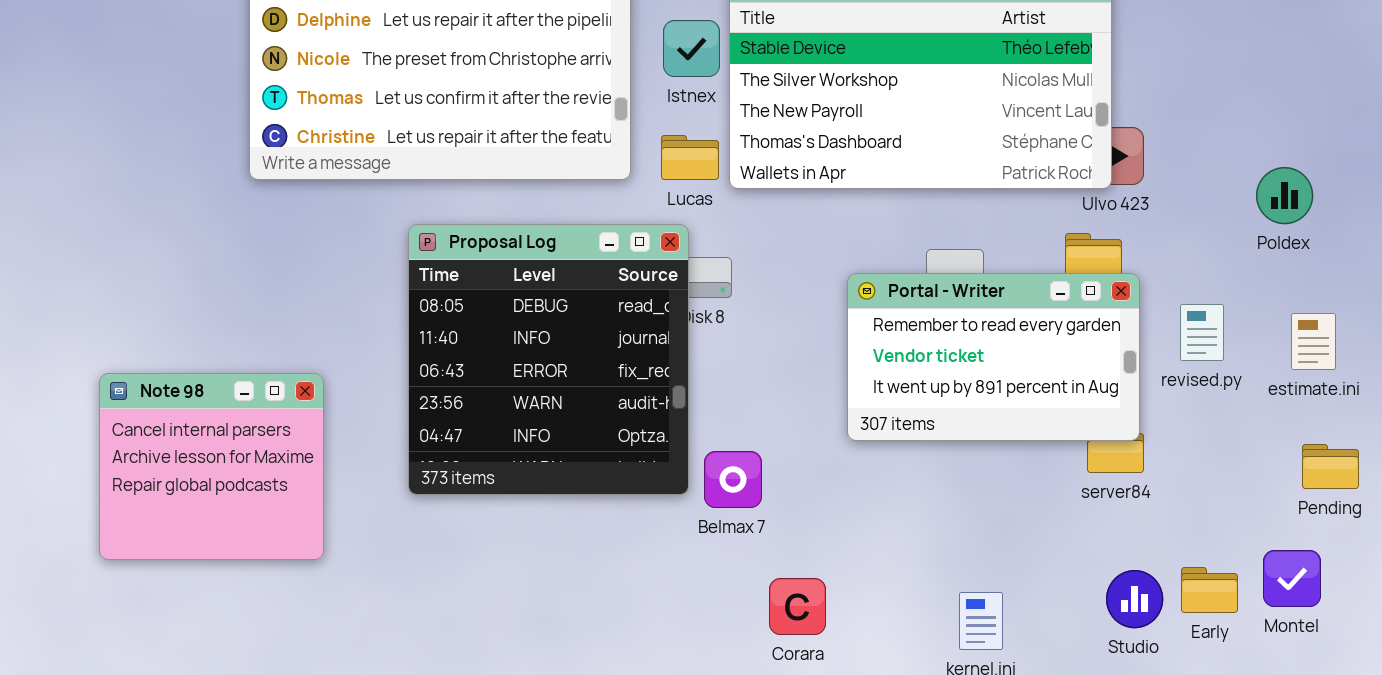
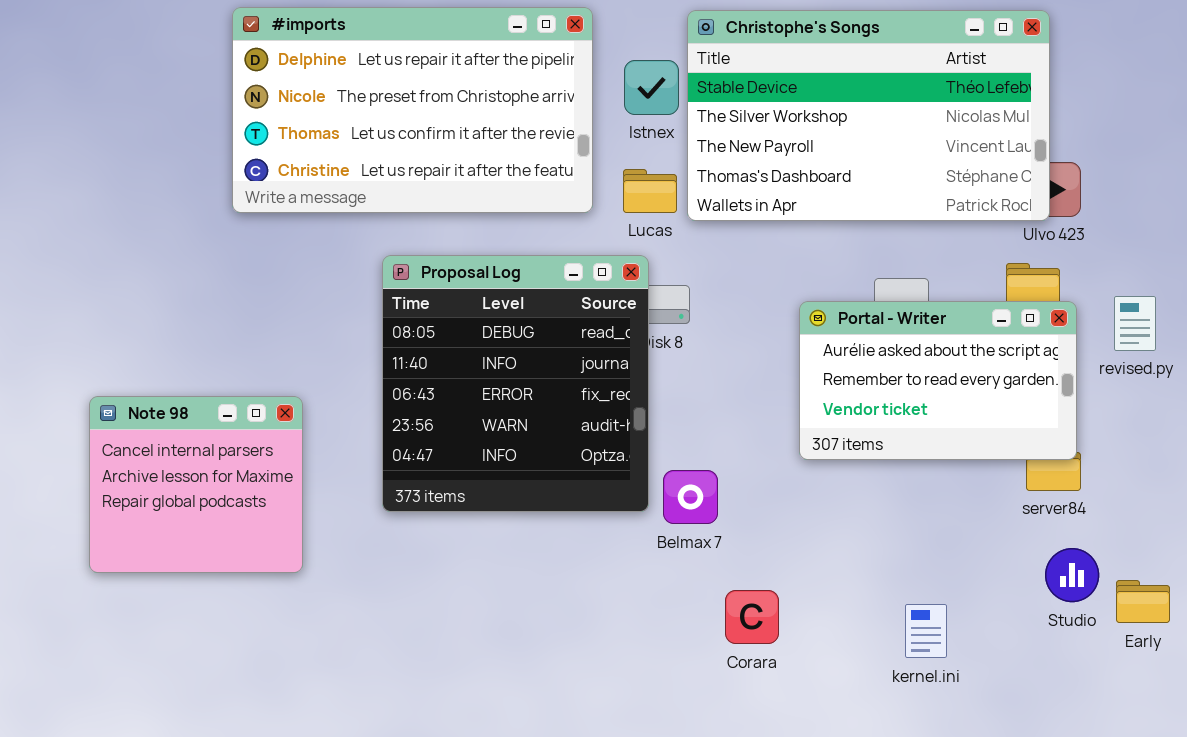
Portal - Writer: [847,273,1140,441] -> [799,301,1077,460], scrolled up 1 row
revised.py: [1180,304,1224,361] -> [1114,296,1156,351], moved
Studio: [1106,570,1163,628] -> [1045,548,1099,602], moved

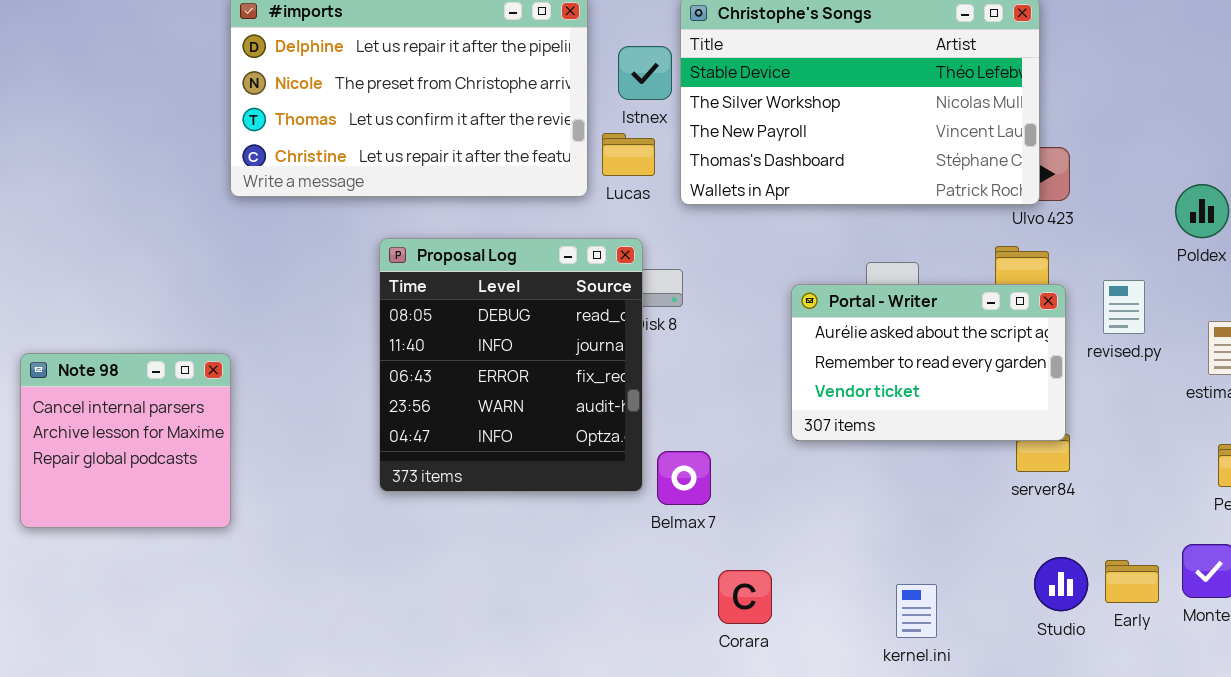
Lucas: [623,169,677,213] -> [602,133,655,176], moved
Note 98: [89,396,303,573] -> [20,353,231,528], moved
Studio: [1045,548,1099,602] -> [1034,557,1088,611], moved

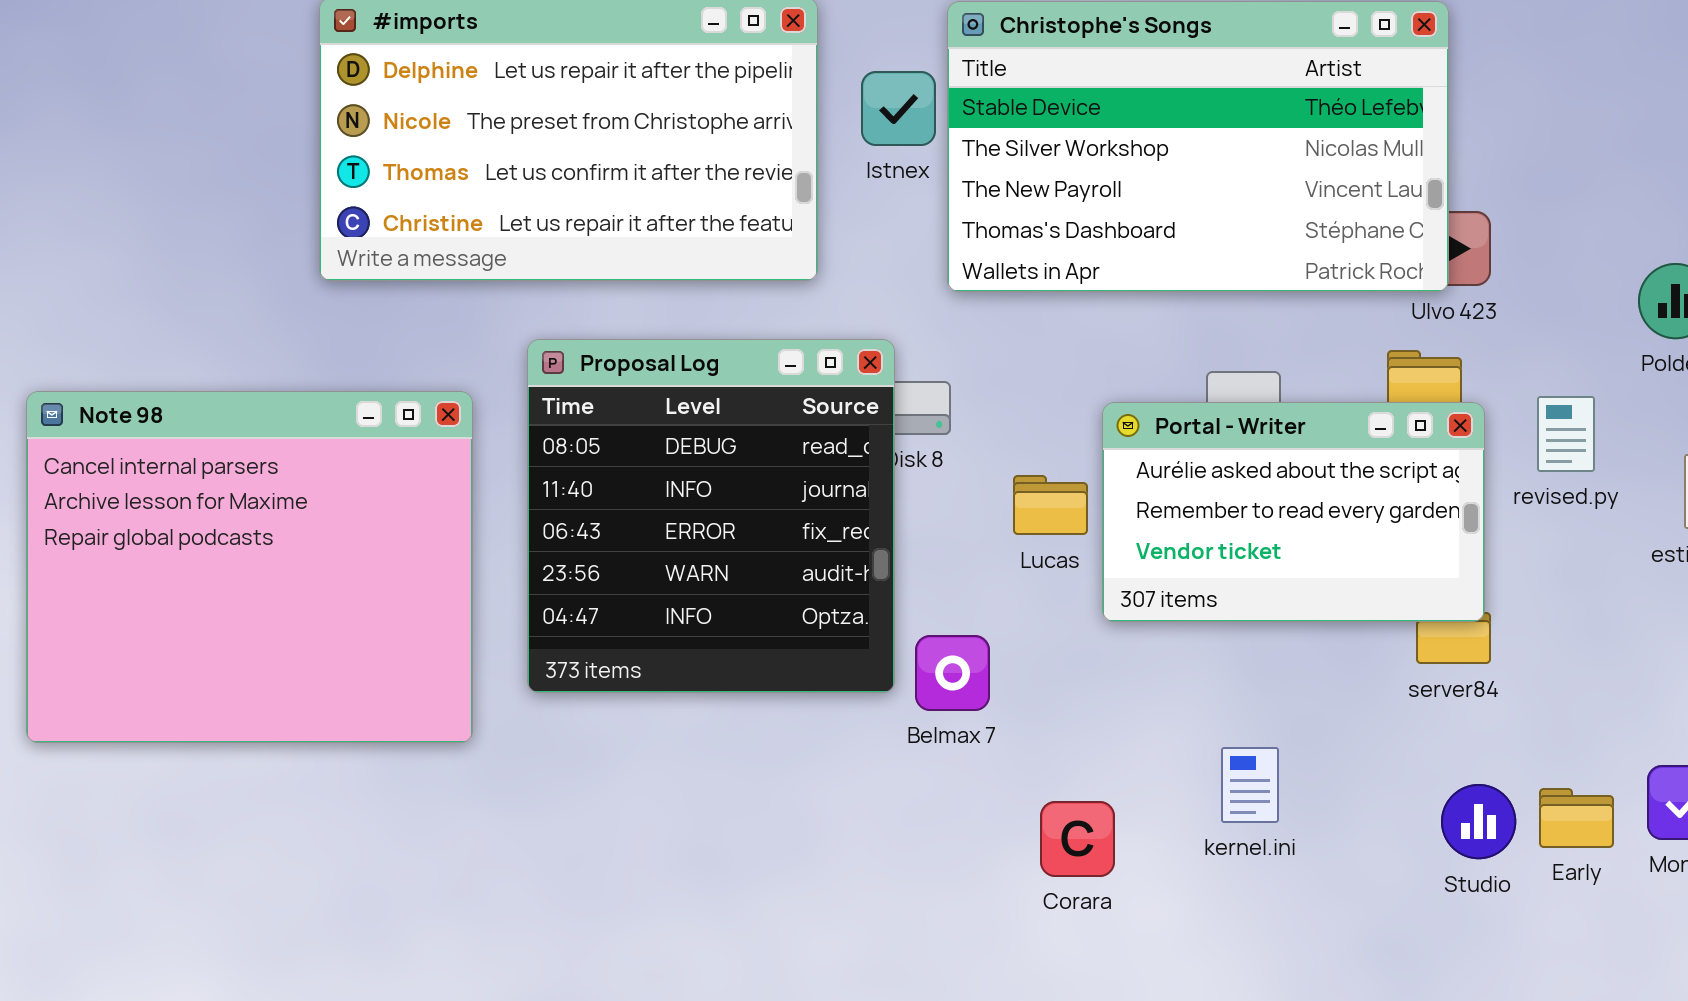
Lucas: [602,133,655,176] -> [1013,475,1088,535], moved
Note 98: [20,353,231,528] -> [26,391,473,743], resized
Corara: [718,570,772,624] -> [1040,801,1115,877], moved
kernel.ini: [896,584,937,638] -> [1221,747,1279,823], moved

